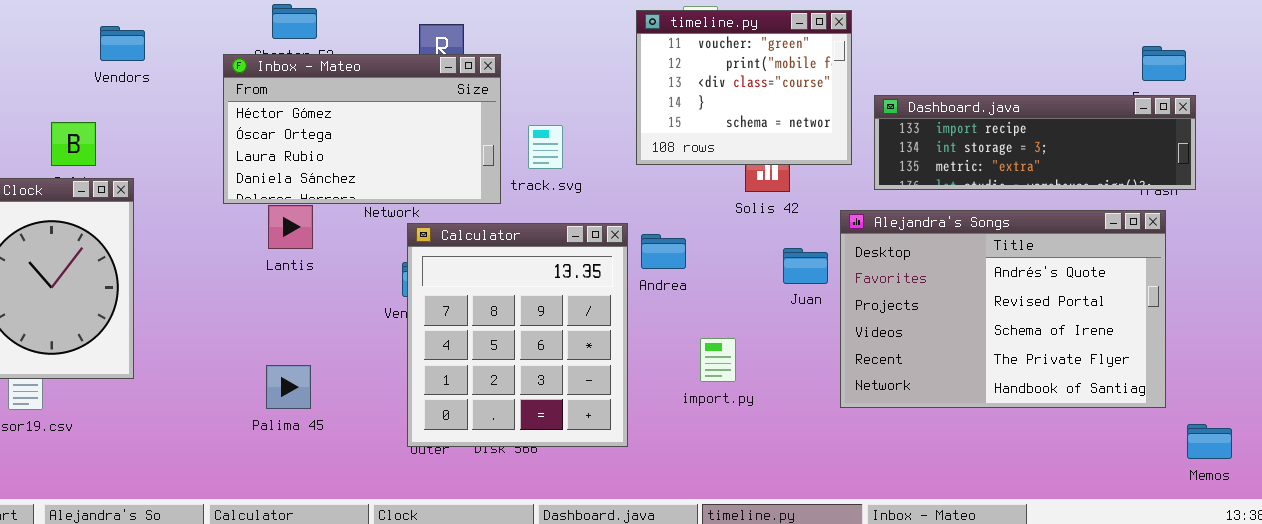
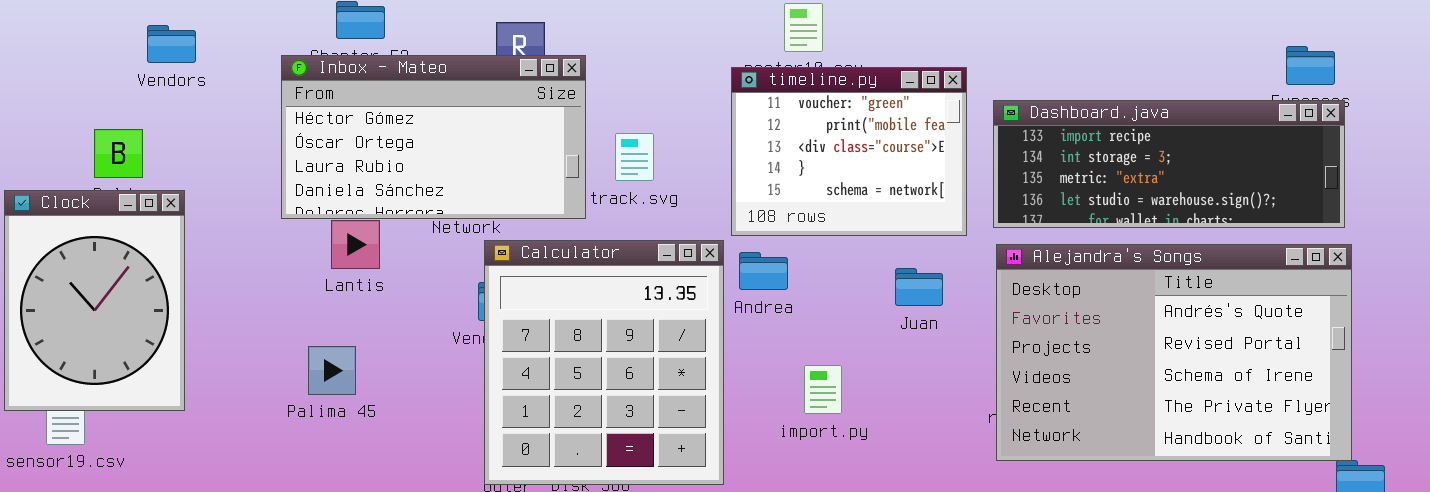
timeline.py: [636,10,852,165] -> [731,67,967,236], moved
Dashboard.java: [874,95,1196,190] -> [993,100,1345,228], resized
Alejandra's Songs: [840,210,1166,408] -> [996,244,1352,461], moved
Palima 45: [266,365,311,409] -> [308,346,356,395], moved

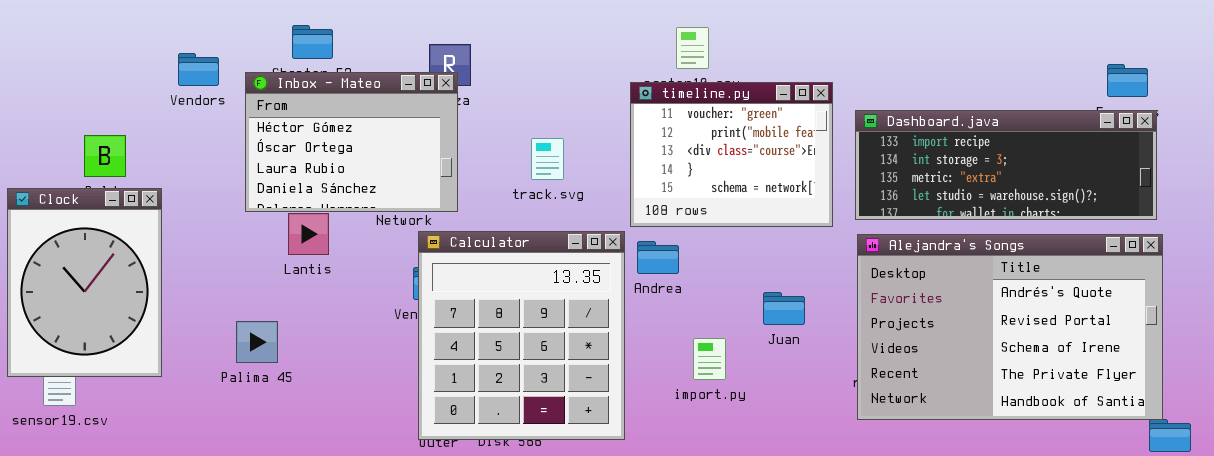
Vendors: [147,25,196,63] -> [178,53,219,86], moved
Inbox - Mateo: [281,55,586,219] -> [245,72,458,212], resized
Juan: [895,268,943,306] -> [763,292,805,325], moved
Palima 45: [308,346,356,395] -> [236,321,278,363], moved

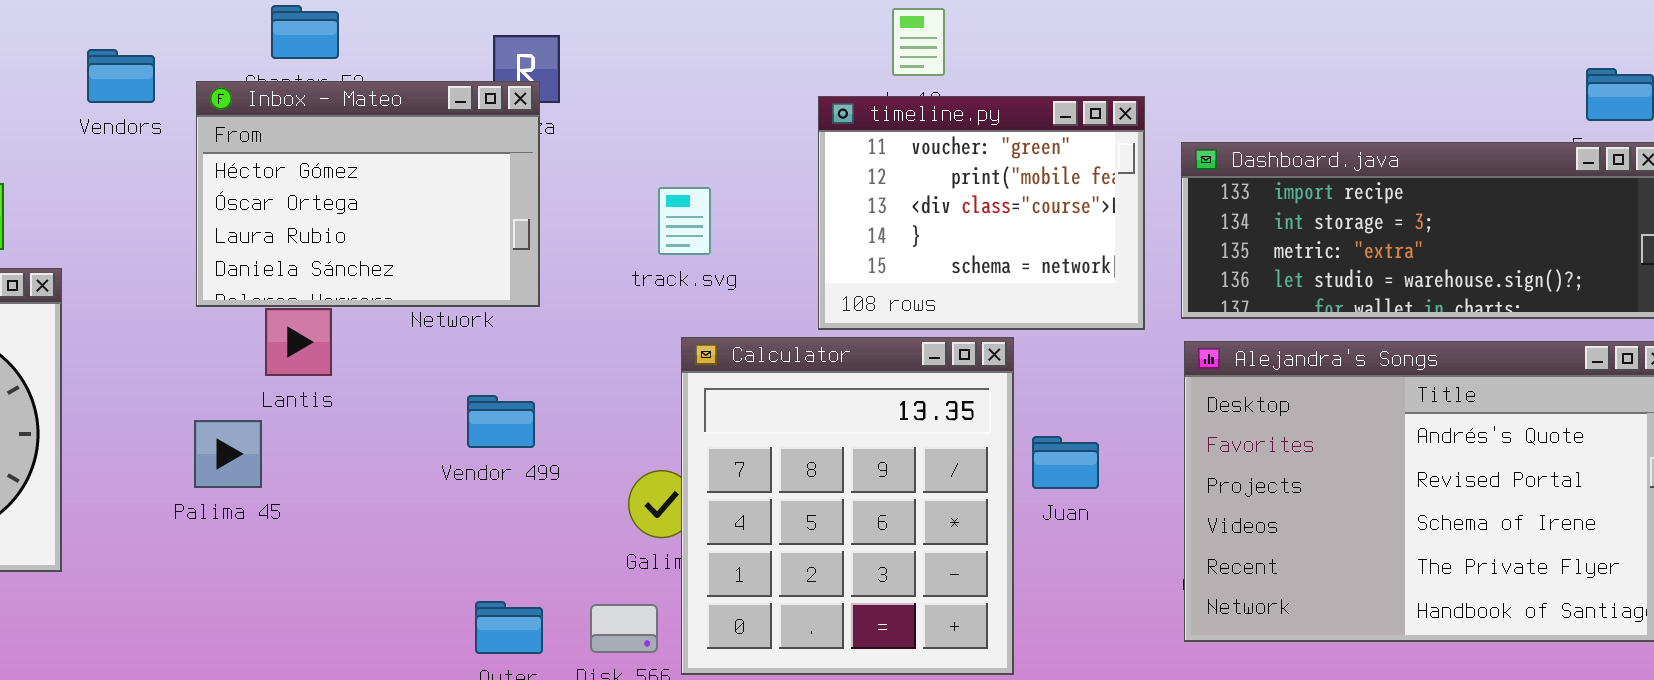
Calculator: [418,231,625,440] -> [681,337,1014,675], moved
Palima 45: [236,321,278,363] -> [194,420,262,488], moved

